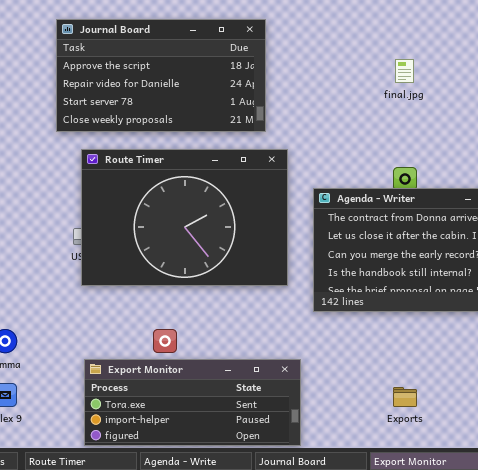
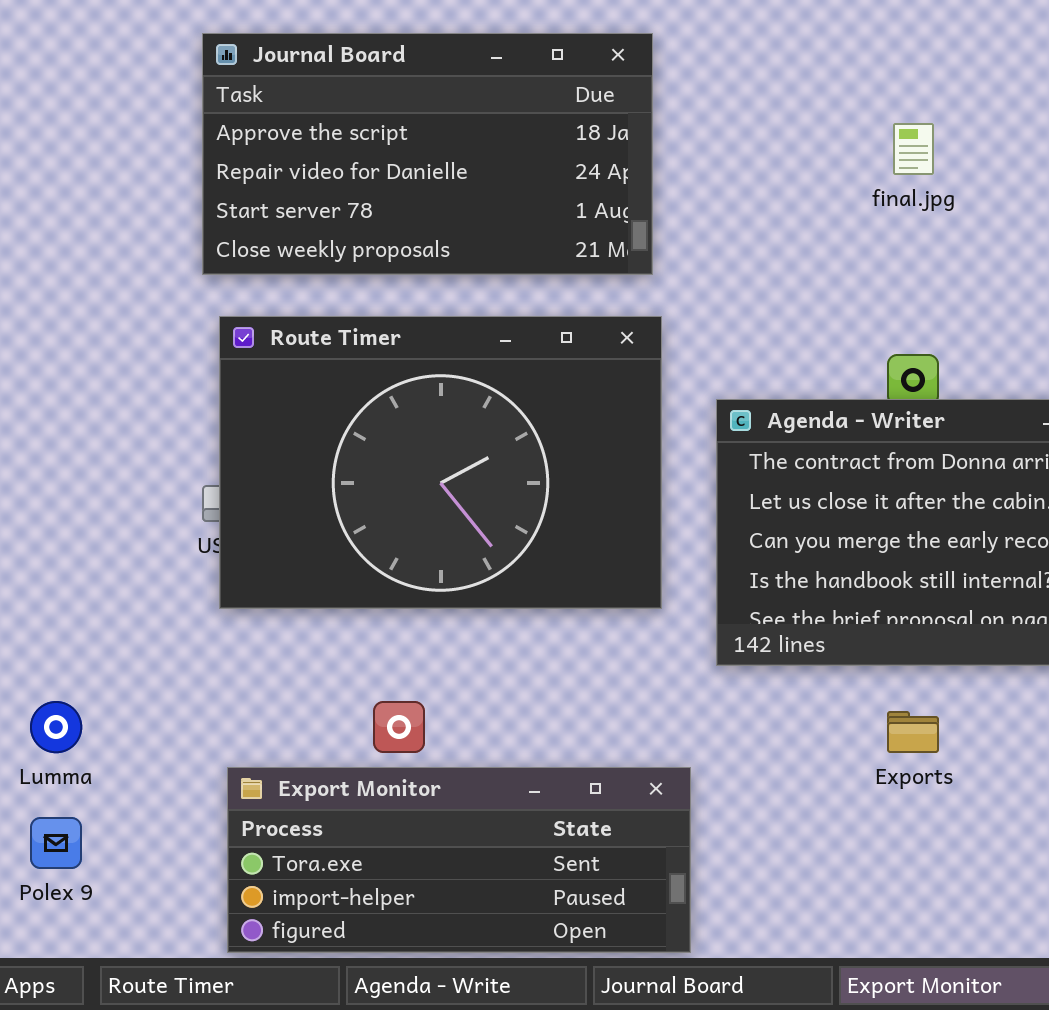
Journal Board: [56,19,266,132] -> [202,33,653,275], moved
Exports: [393,387,417,407] -> [887,711,939,753], moved

